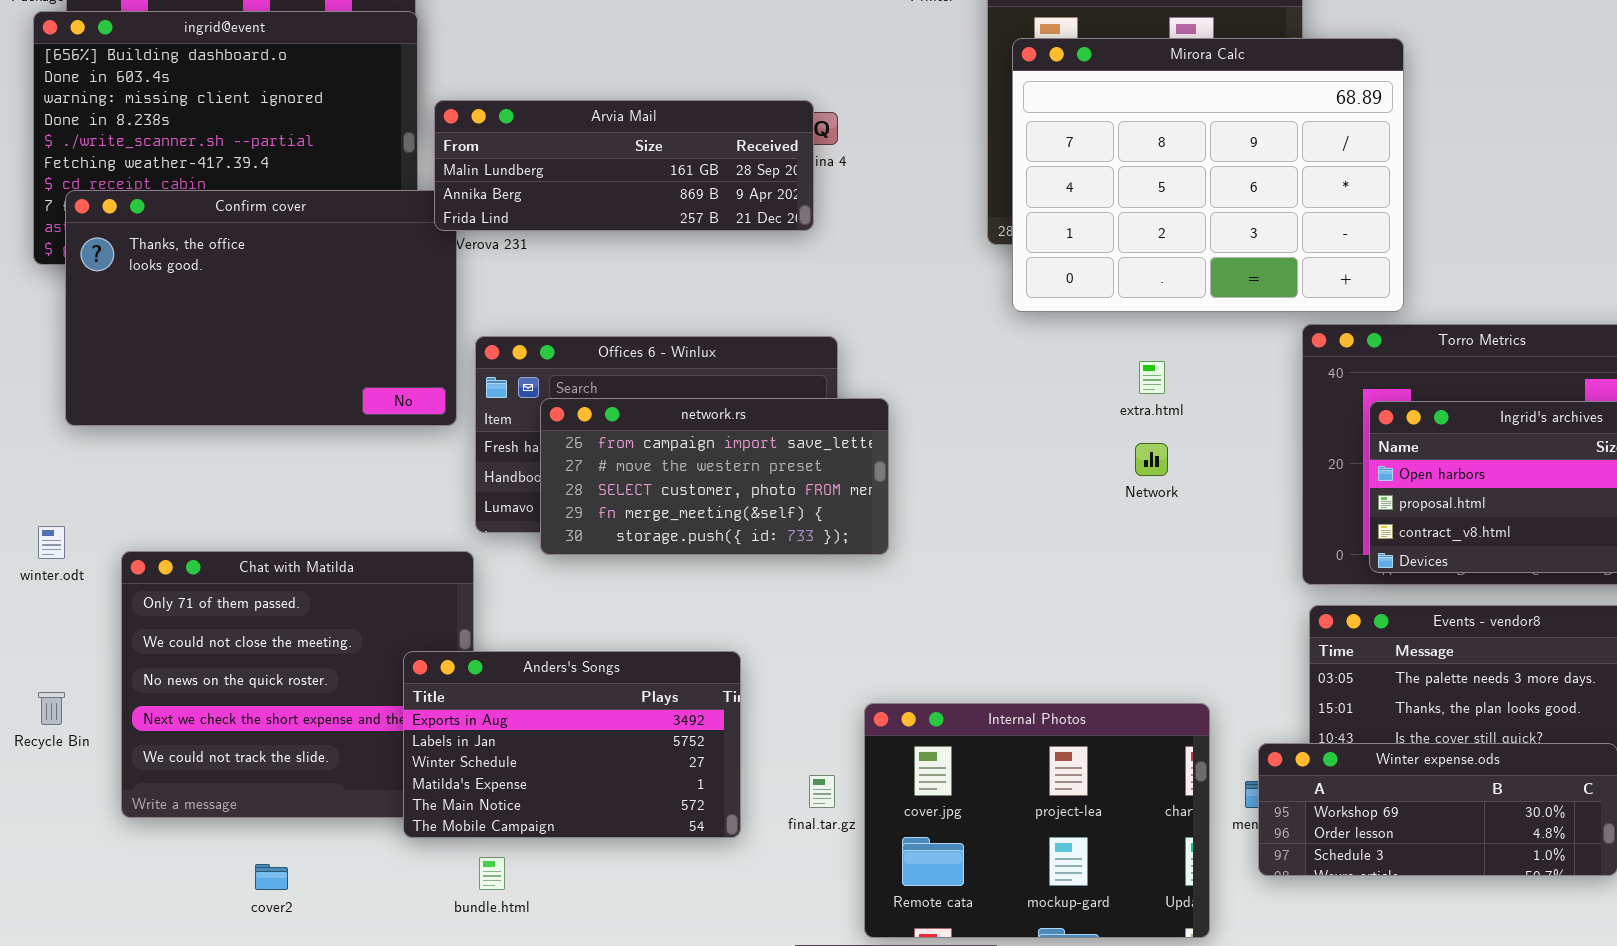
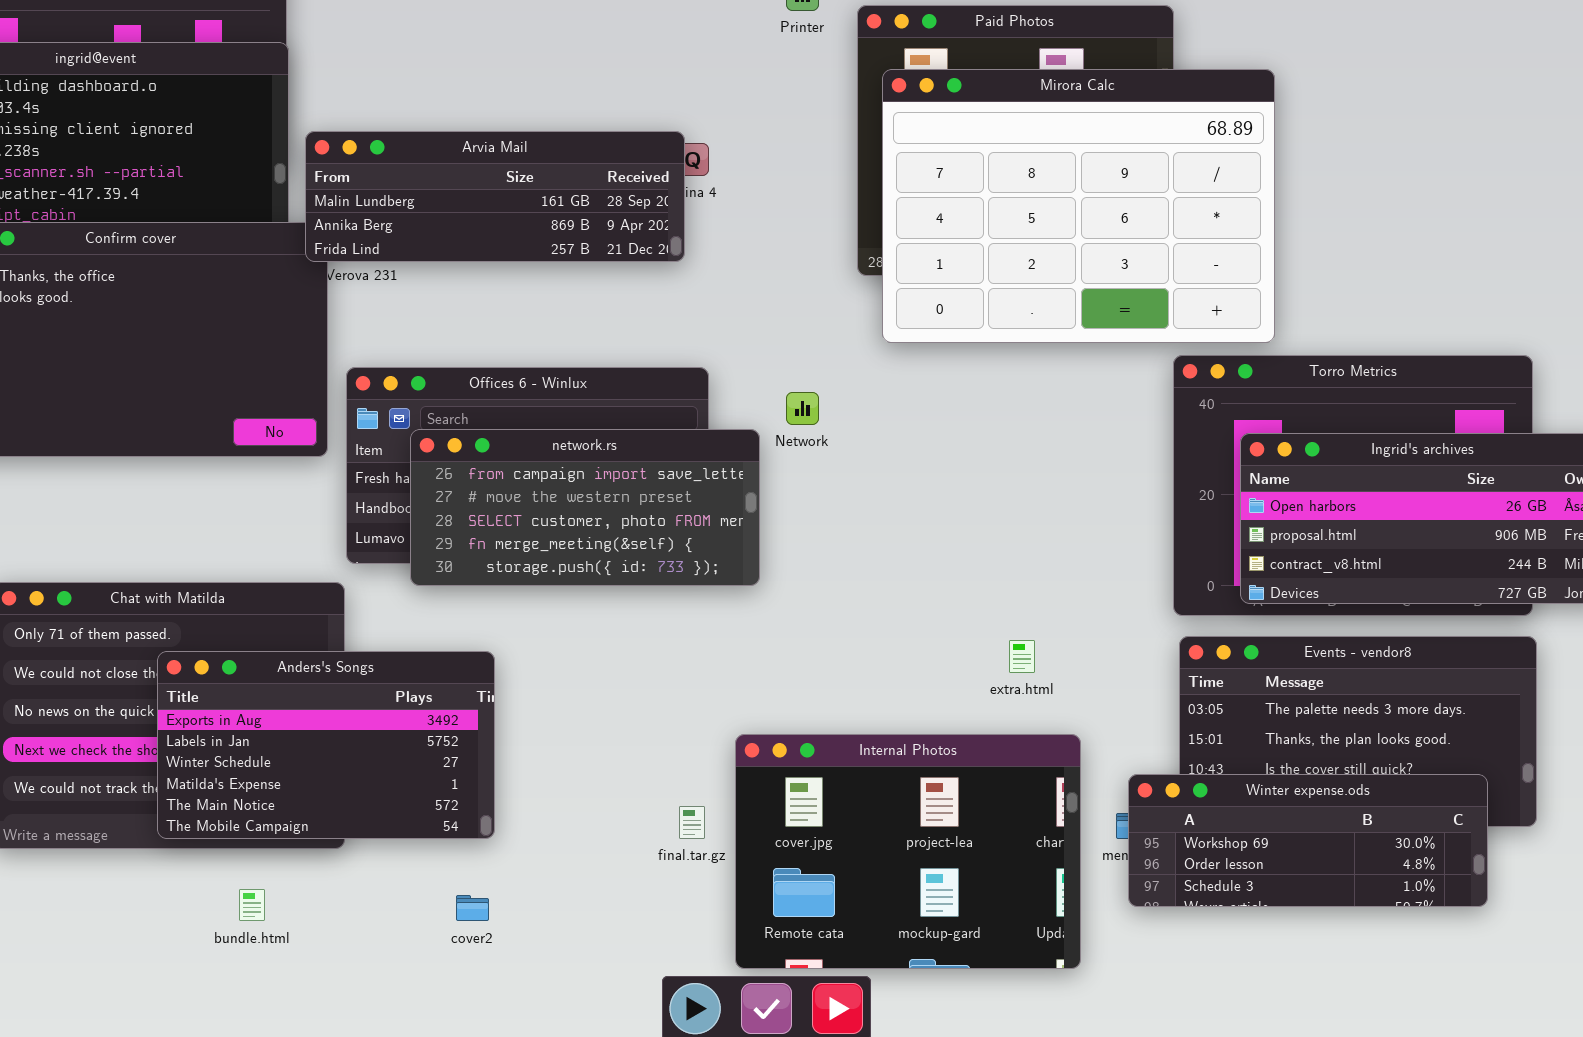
extra.html: [1139,361,1165,394] -> [1009,640,1035,673], moved
Network: [1135,443,1168,476] -> [786,392,819,425], moved
Anders's Songs: [403,651,741,838] -> [157,651,495,839], moved
bundle.html: [479,857,505,890] -> [239,889,265,921], moved
cover2: [255,864,288,890] -> [456,895,489,921], moved

